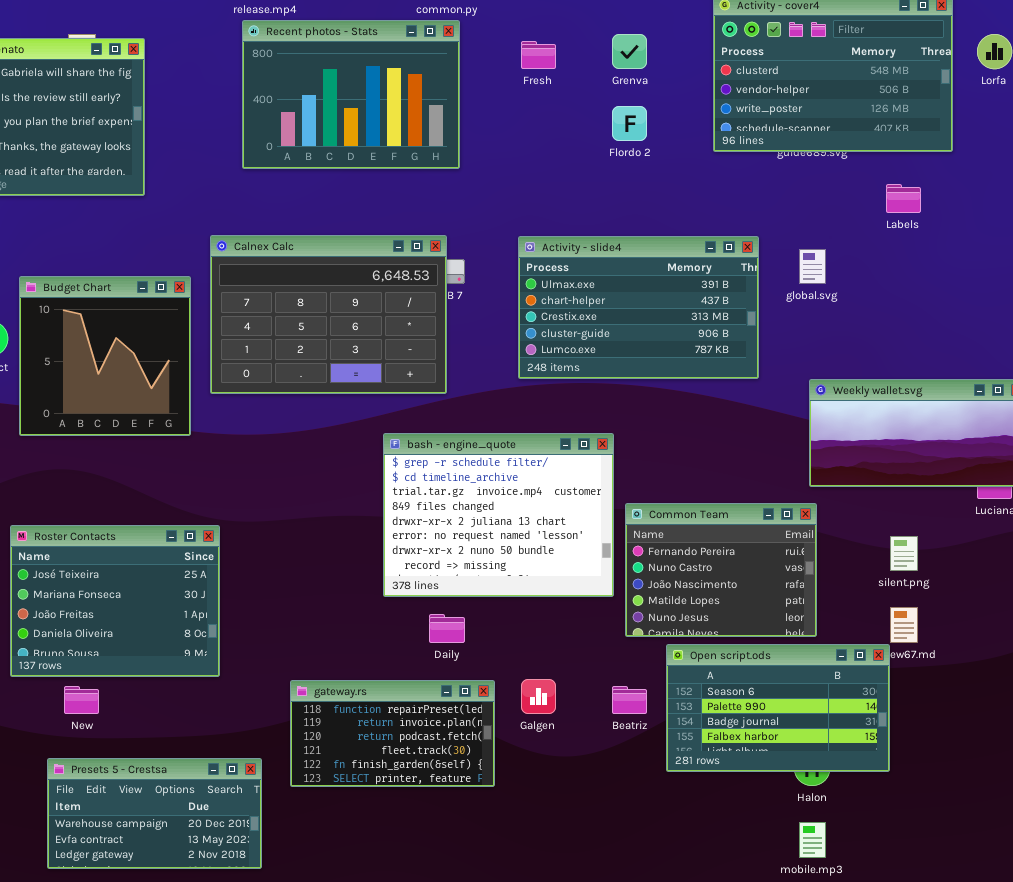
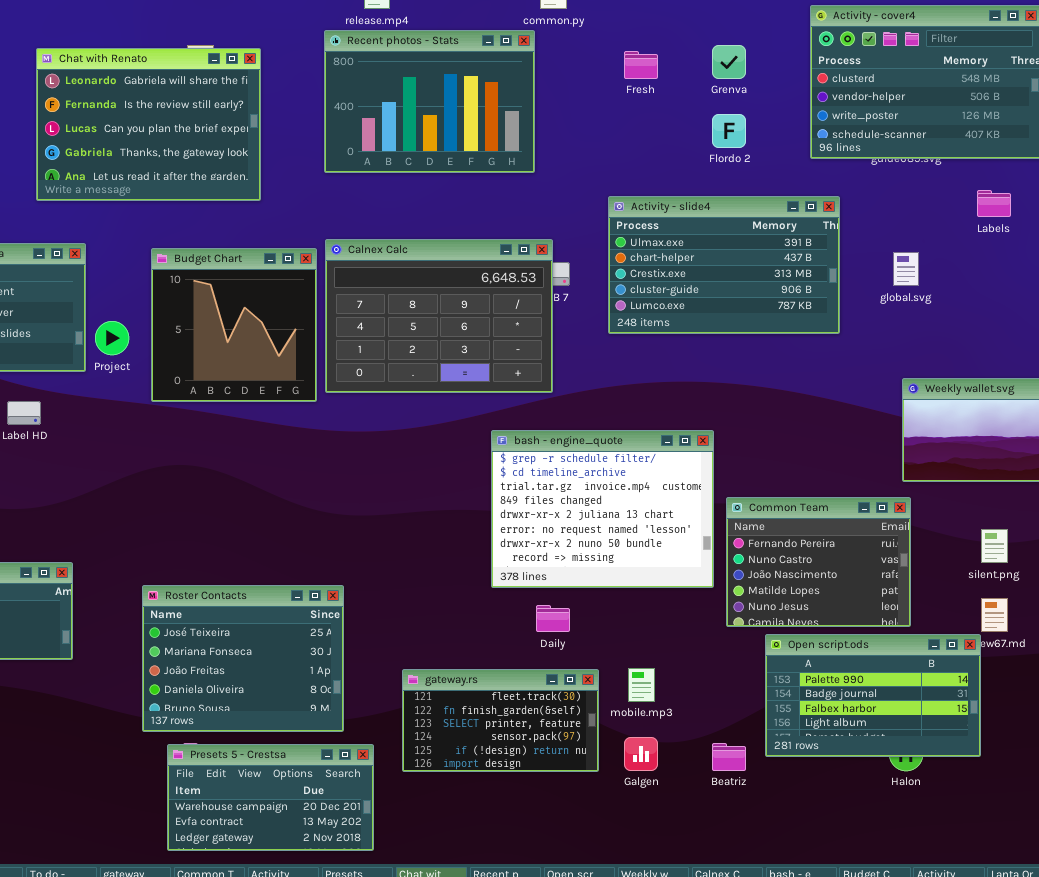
Recent photos - Stats: [242,20,460,169] -> [324,30,535,173], moved
Activity - slide4: [518,236,759,379] -> [608,196,840,334], moved
Budget Chart: [19,276,191,436] -> [151,248,317,402], moved
Roster Contacts: [10,525,220,677] -> [142,585,344,732], moved
Open script.ods: [666,644,890,772] -> [765,634,981,757], scrolled down 1 row
Galgen: [521,679,556,714] -> [624,737,658,771], moved
gateway.rs: [290,680,495,787] -> [402,669,599,772], scrolled down 3 rows
Beatriz: [612,686,647,714] -> [712,743,746,771], moved
mobile.mp3: [799,822,826,858] -> [628,668,655,702], moved

